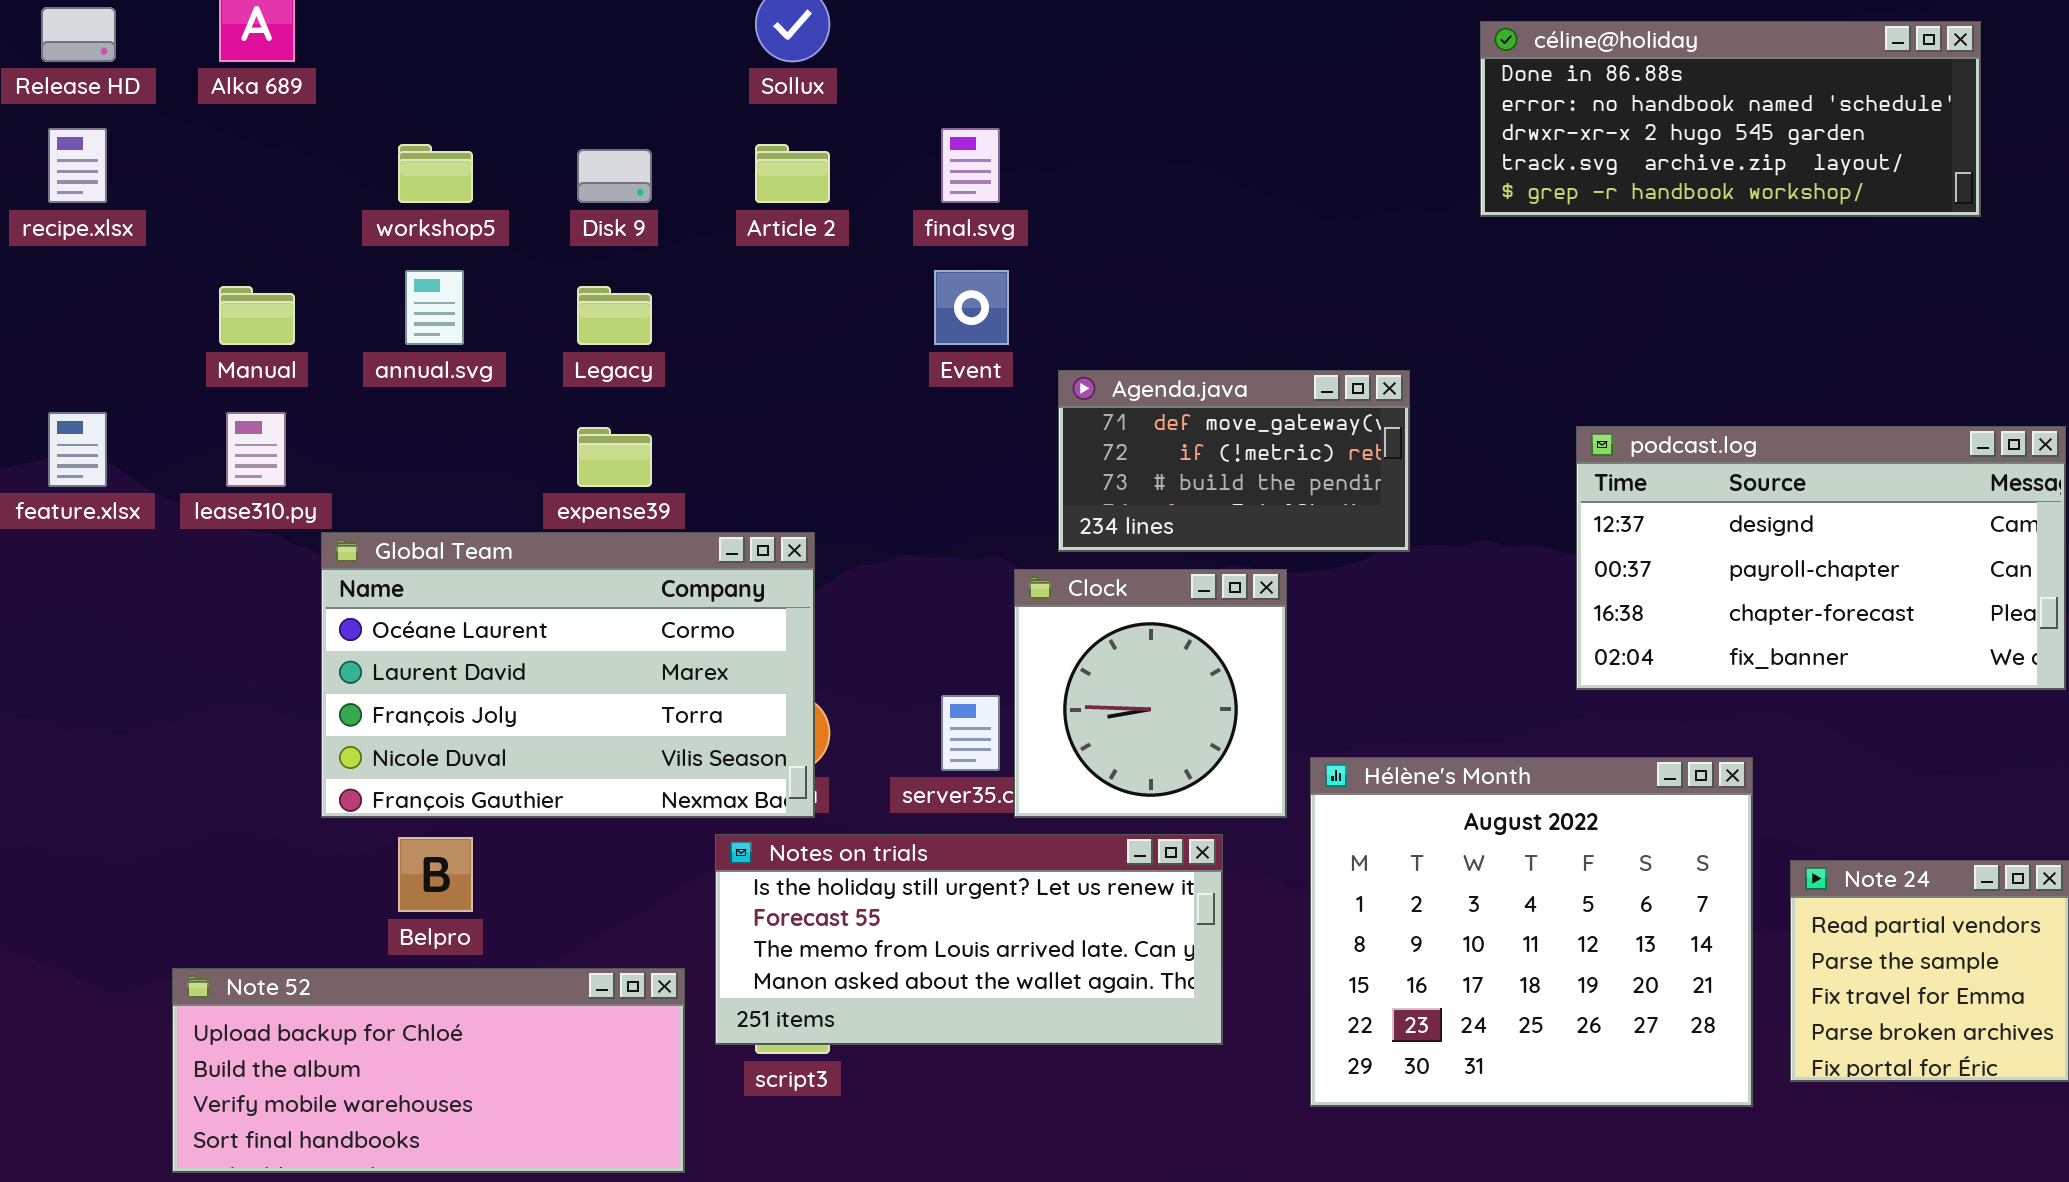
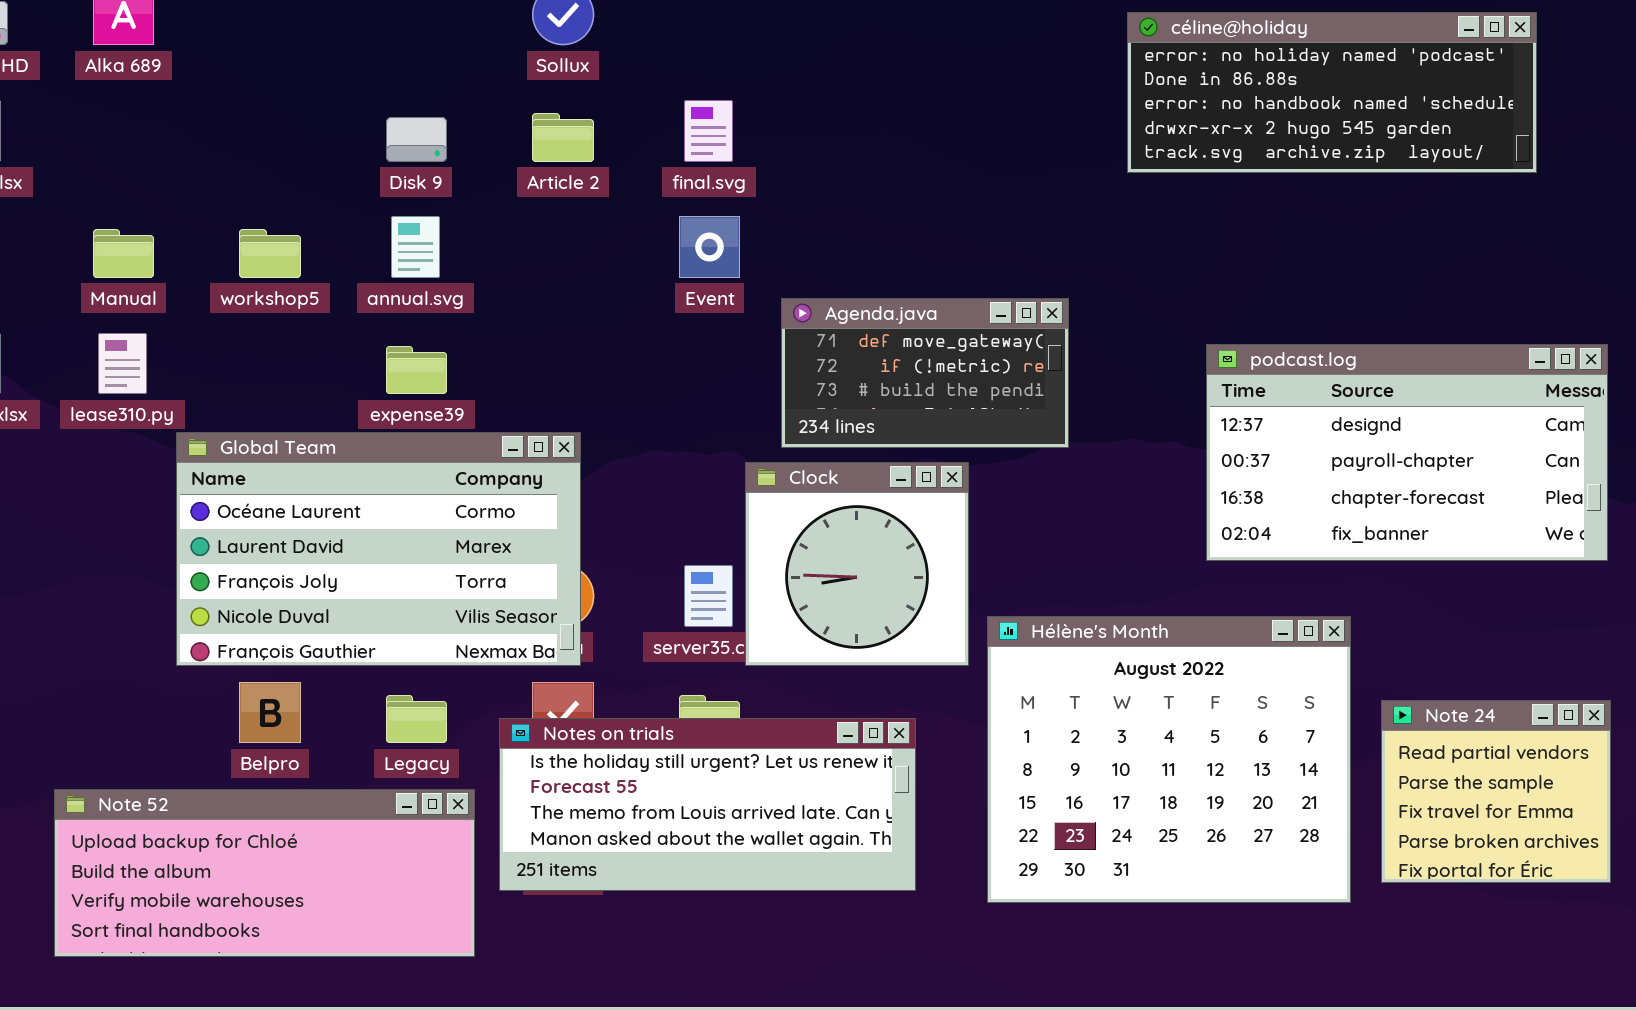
céline@holiday: [1480,21,1981,217] -> [1127,12,1537,173], scrolled up 1 row
workshop5: [398,144,473,203] -> [239,229,301,278], moved
annual.svg: [405,270,464,345] -> [391,216,440,278], moved
Legacy: [577,286,652,345] -> [386,695,447,743], moved
Notes on trials: [715,834,1223,1045] -> [499,718,916,891], moved

